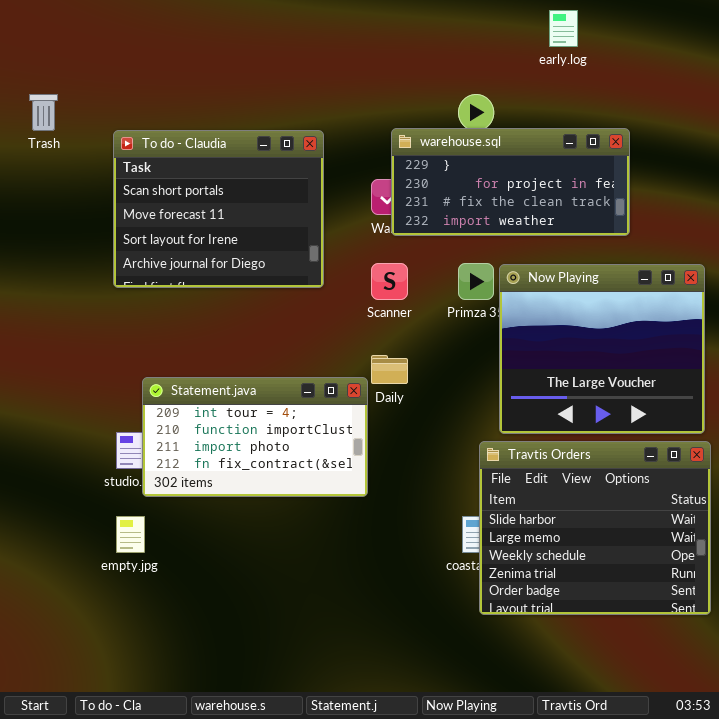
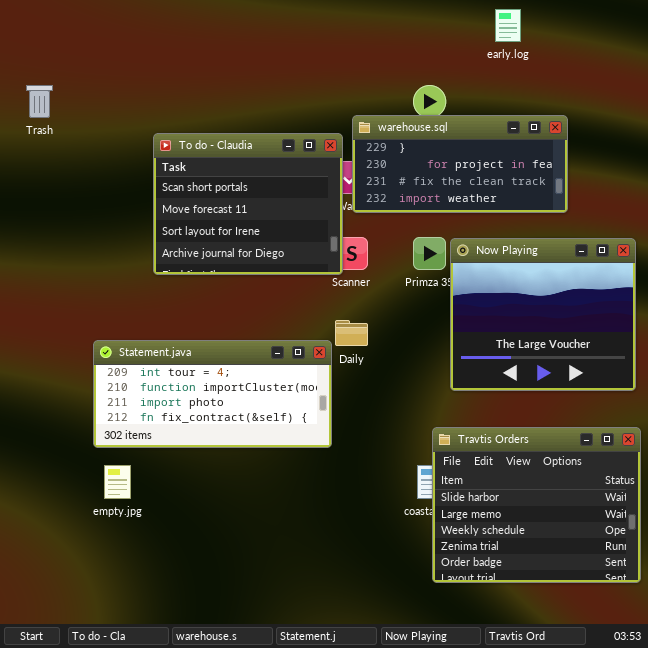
To do - Claudia: [113,130,324,288] -> [153,133,343,275], moved
Statement.java: [142,377,368,497] -> [93,340,332,448], resized
Travtis Orders: [479,441,711,615] -> [432,427,641,583], moved

